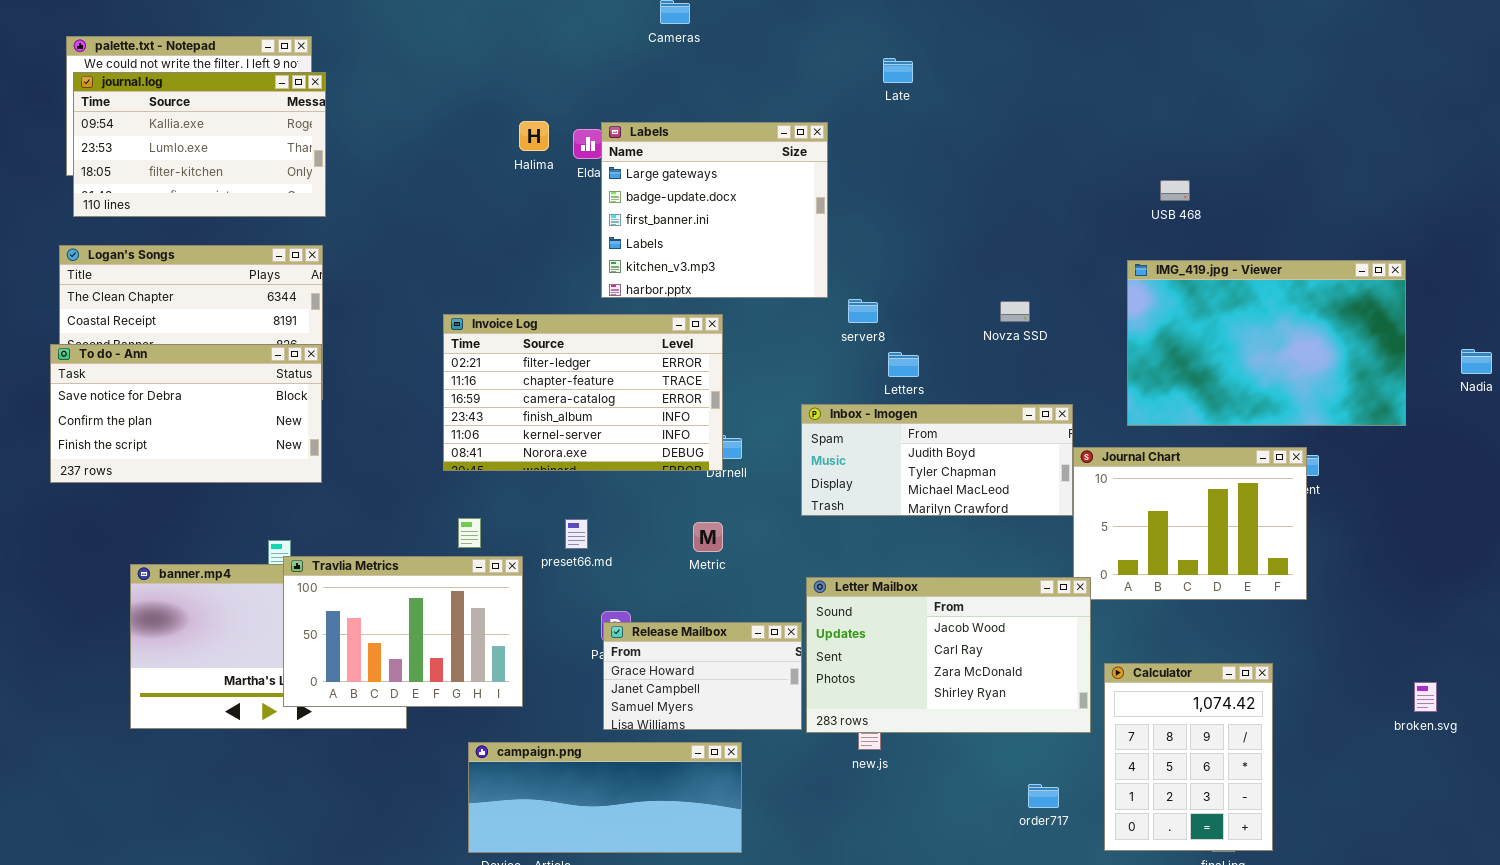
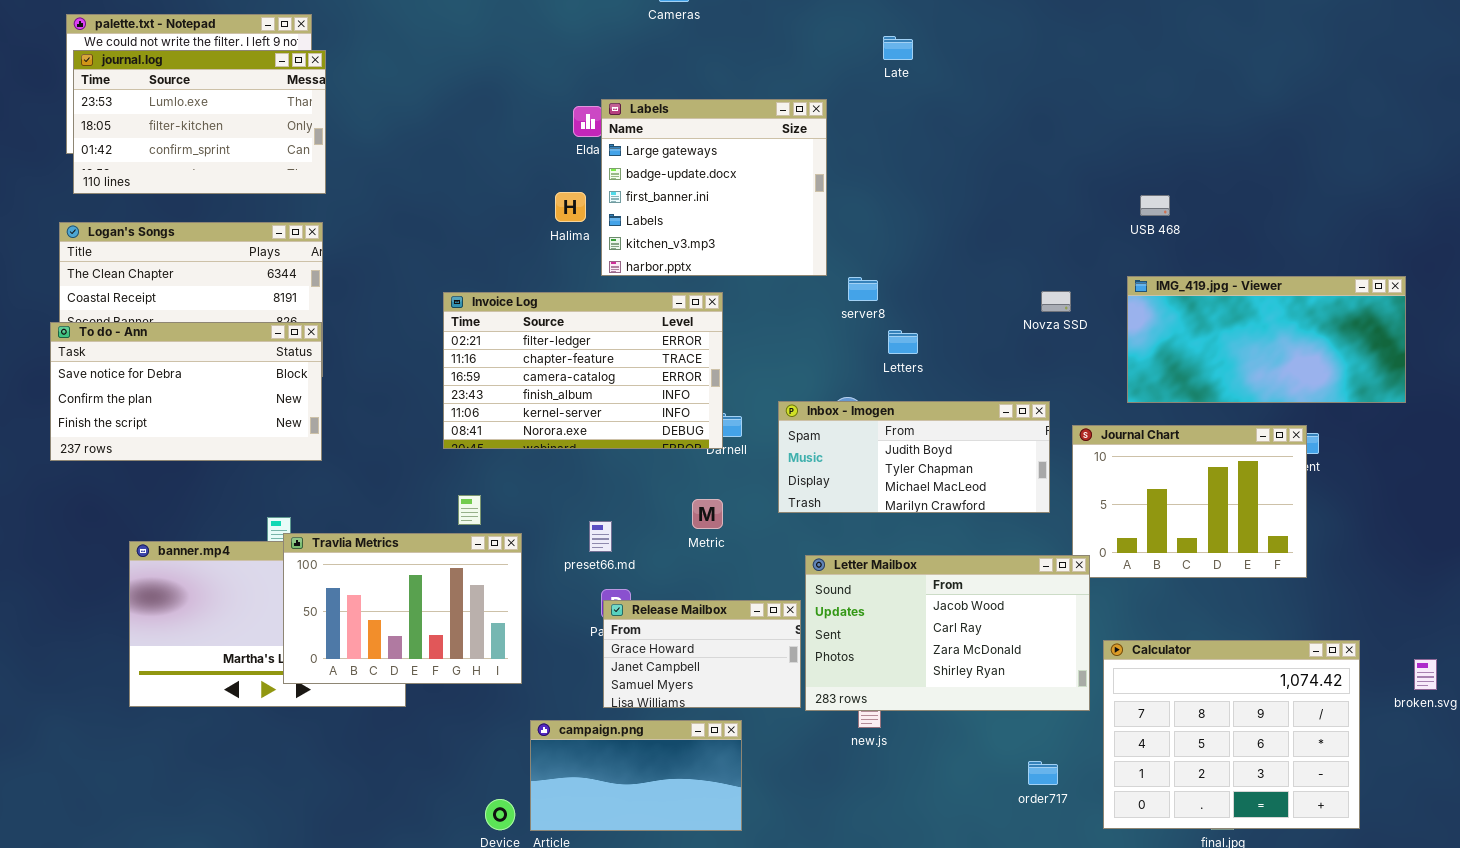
journal.log: [73,72,326,217] -> [73,50,326,194], scrolled down 1 row
Halima: [519,121,549,151] -> [555,192,586,222], moved
USB 468: [1160,180,1190,201] -> [1140,195,1170,216], moved
IMG_419.jpg - Viewer: [1127,260,1406,426] -> [1127,276,1406,403], resized
Novza SSD: [1000,301,1030,322] -> [1041,291,1071,312], moved
Inbox - Imogen: [801,404,1073,516] -> [778,401,1050,513], moved
preset66.md: [565,519,588,549] -> [589,521,612,552], moved
Calculator: [1104,663,1273,851] -> [1103,640,1360,829], resized
campaign.png: [468,742,742,853] -> [530,720,742,831], resized

